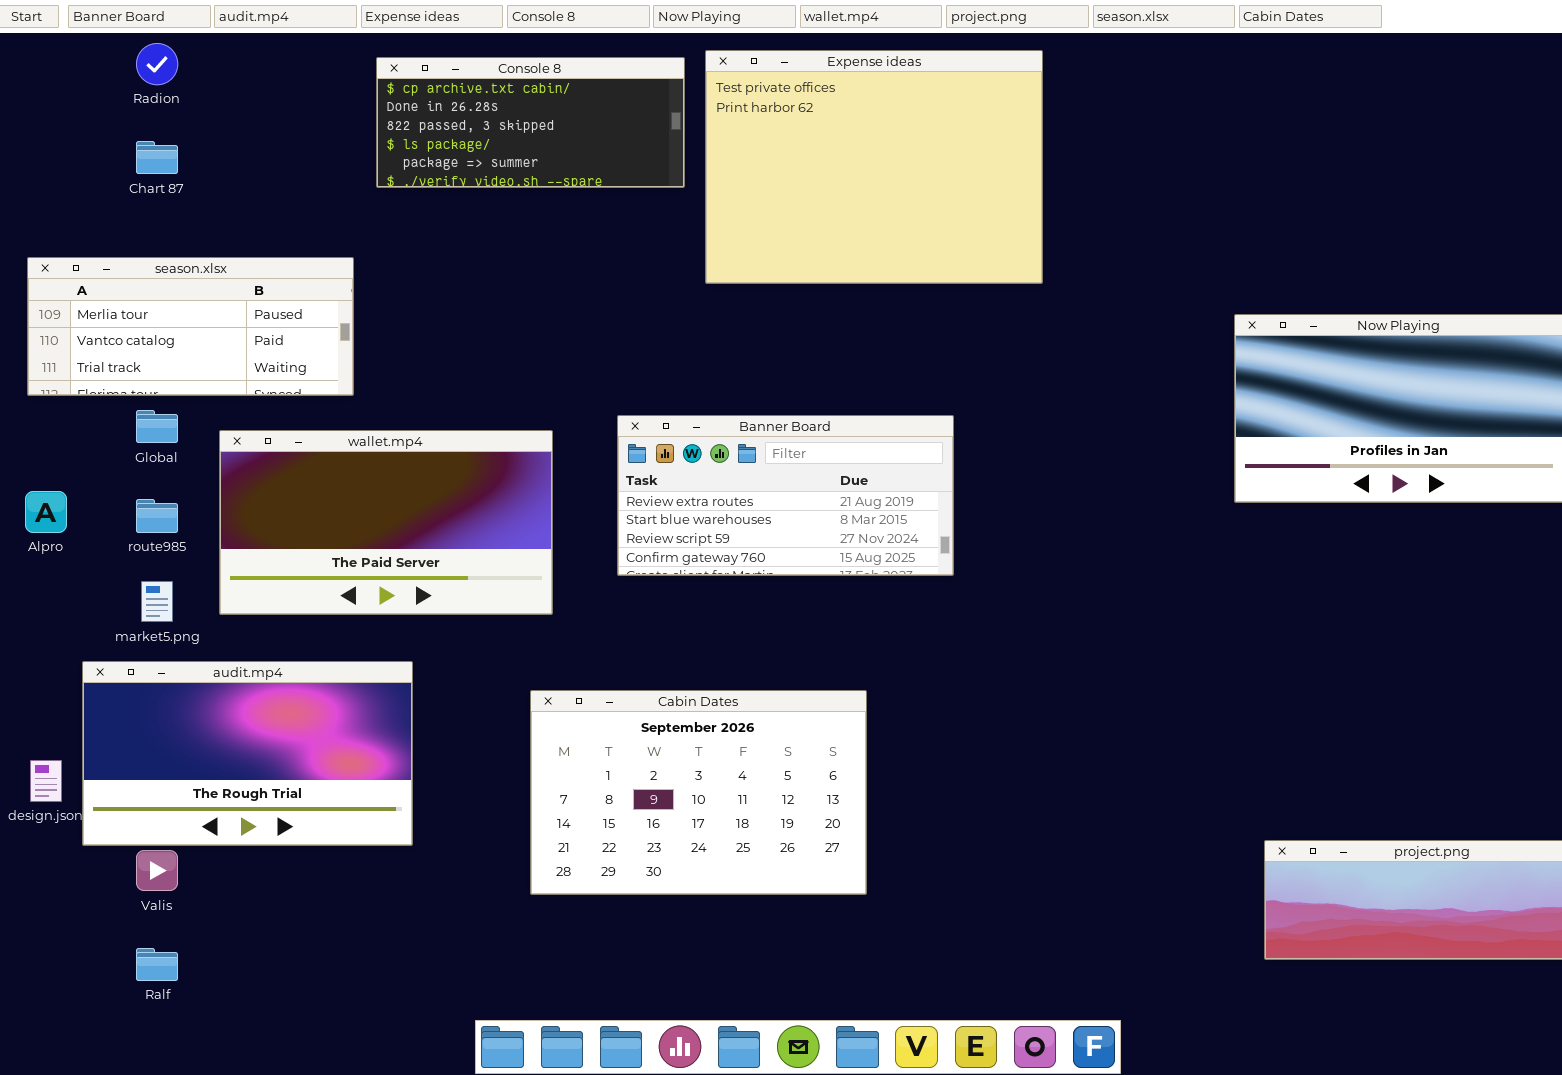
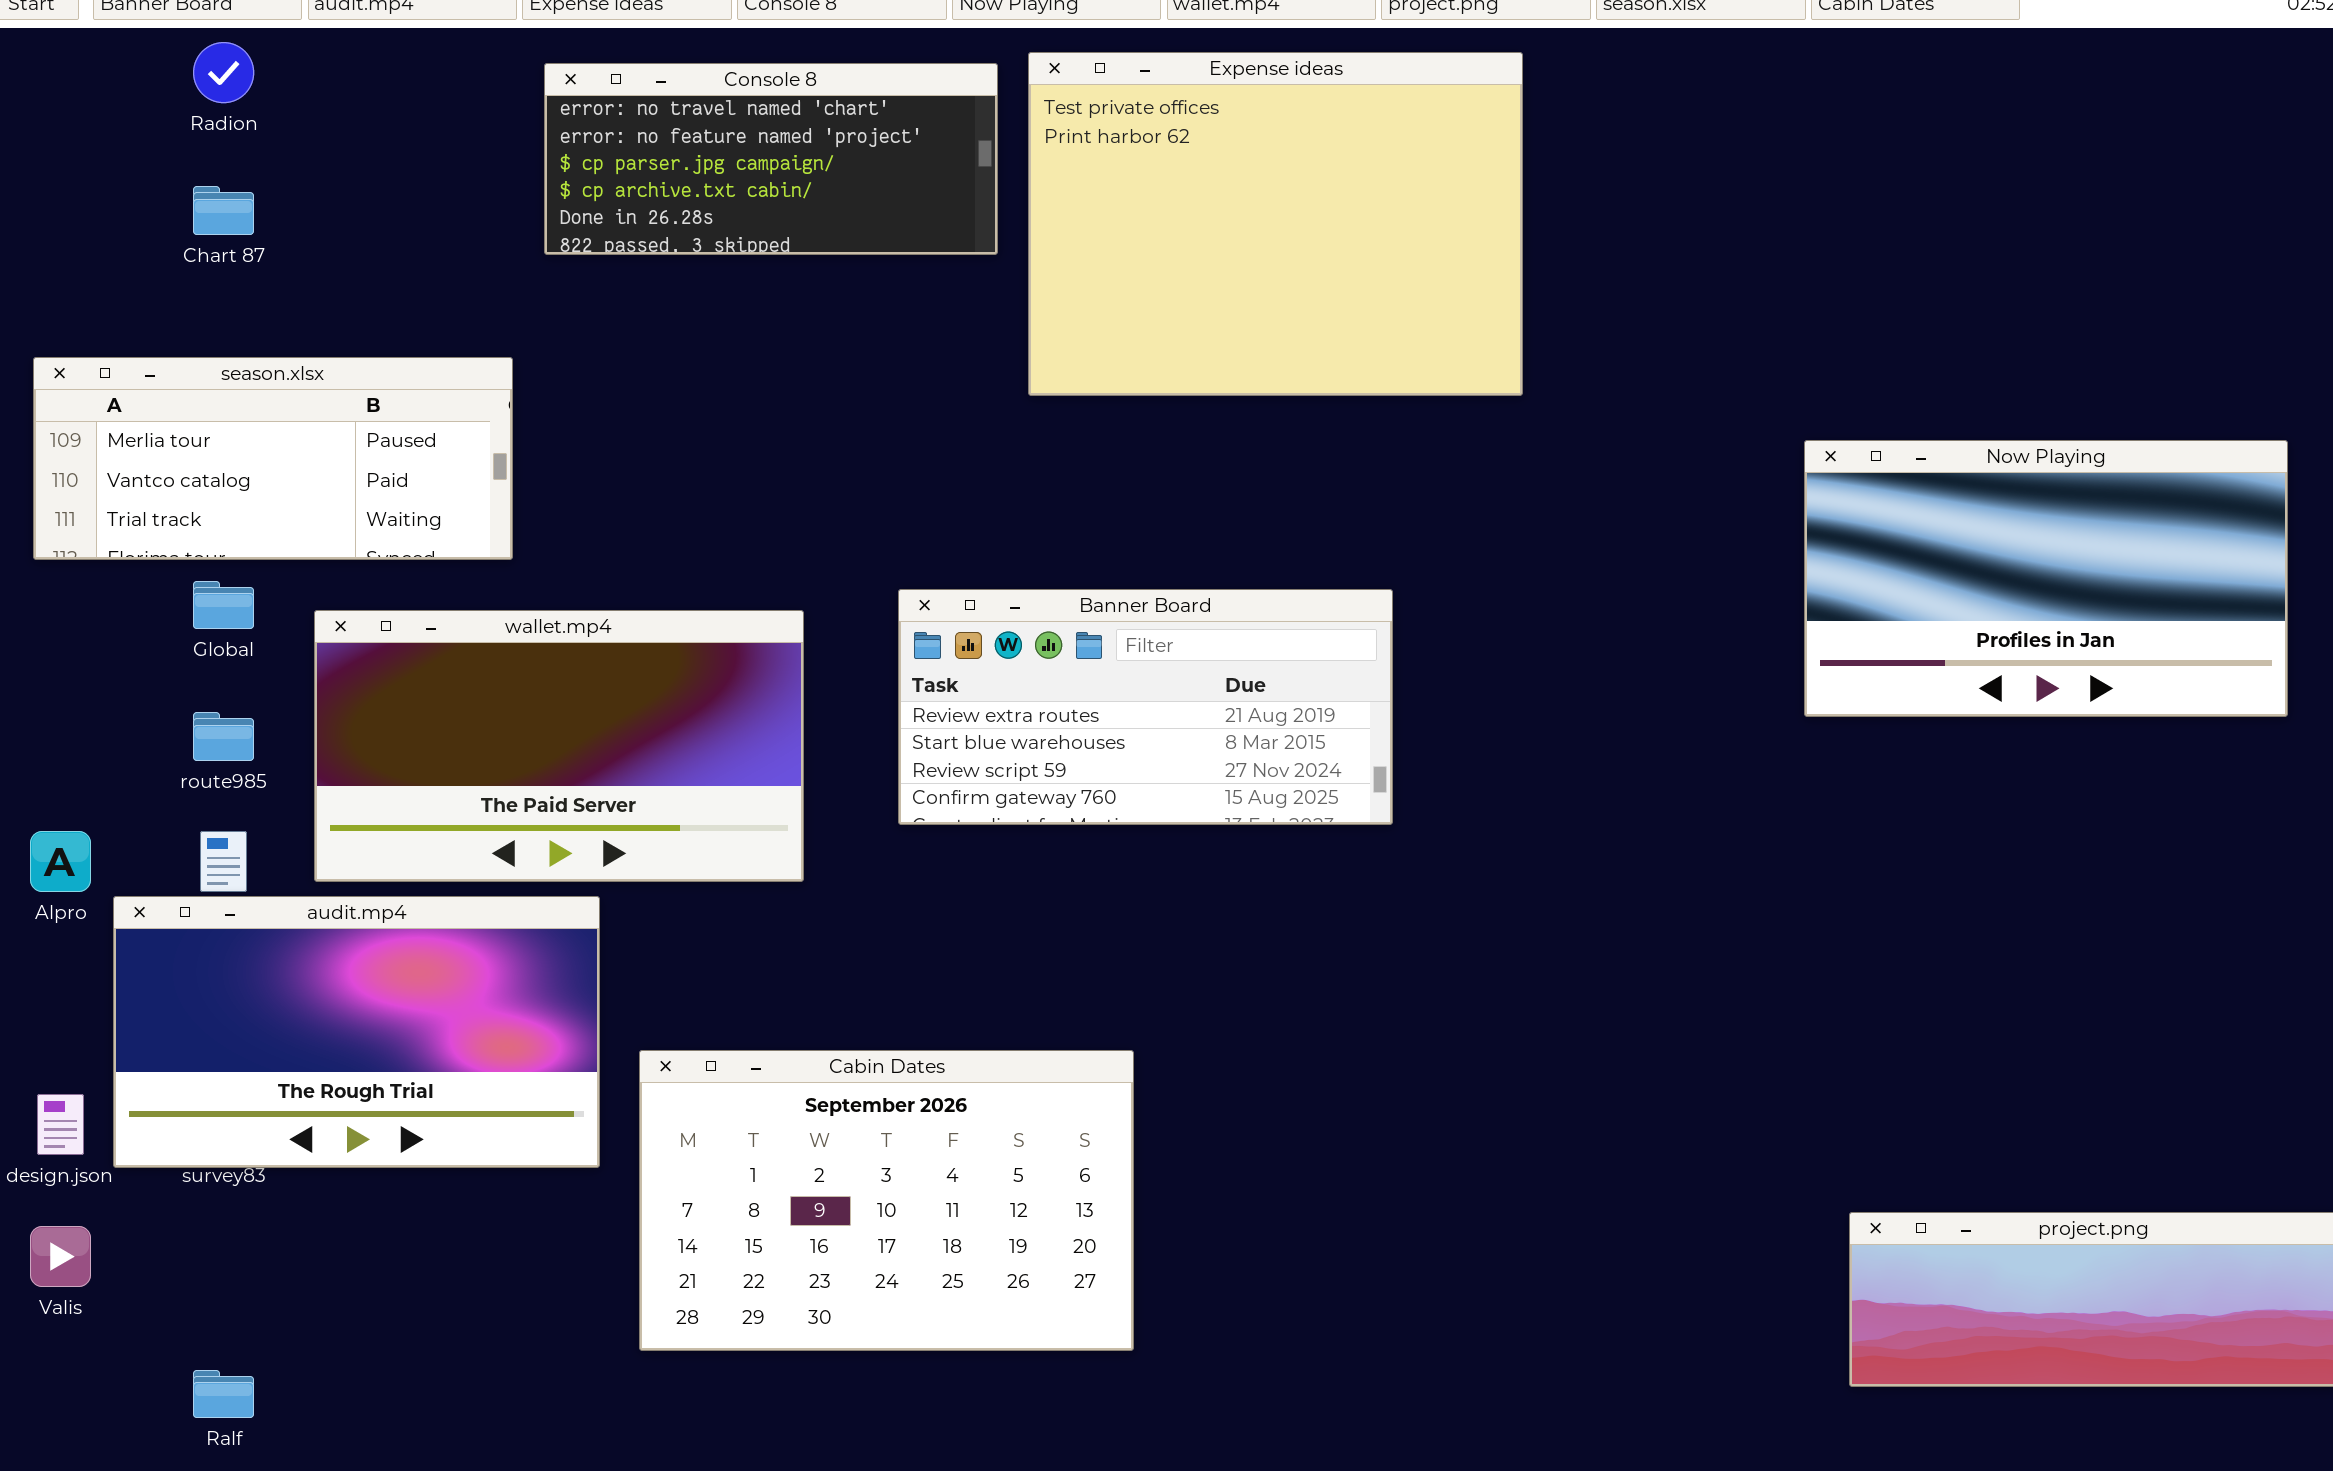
Console 8: [376,57,685,188] -> [544,63,998,255], scrolled up 3 rows
Alpro: [25,491,67,533] -> [30,831,91,892], moved
audit.mp4: [82,661,413,846] -> [113,896,600,1168], moved
Cabin Dates: [530,690,867,895] -> [639,1050,1134,1351], moved
Valis: [136,850,178,891] -> [30,1226,91,1287], moved

